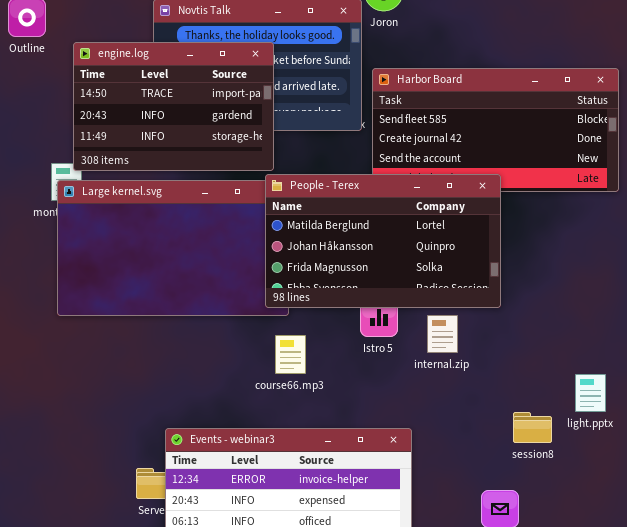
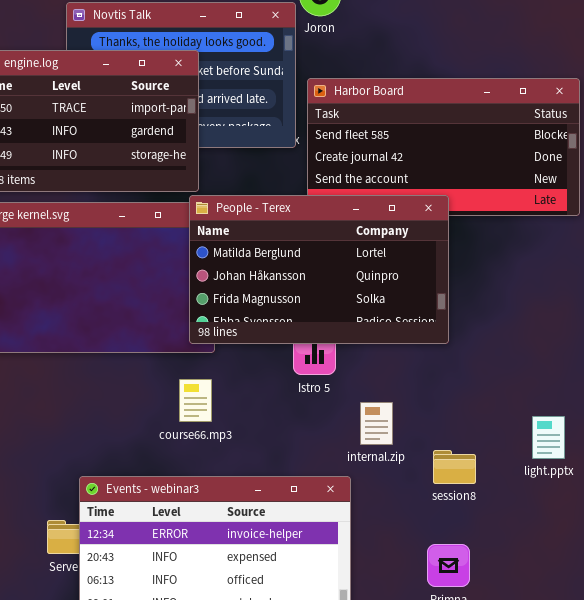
internal.zip: [427,315,458,353] -> [360,402,393,445], moved
course66.mp3: [275,335,306,374] -> [179,379,212,422], moved
session8: [513,412,552,443] -> [433,450,476,484], moved

